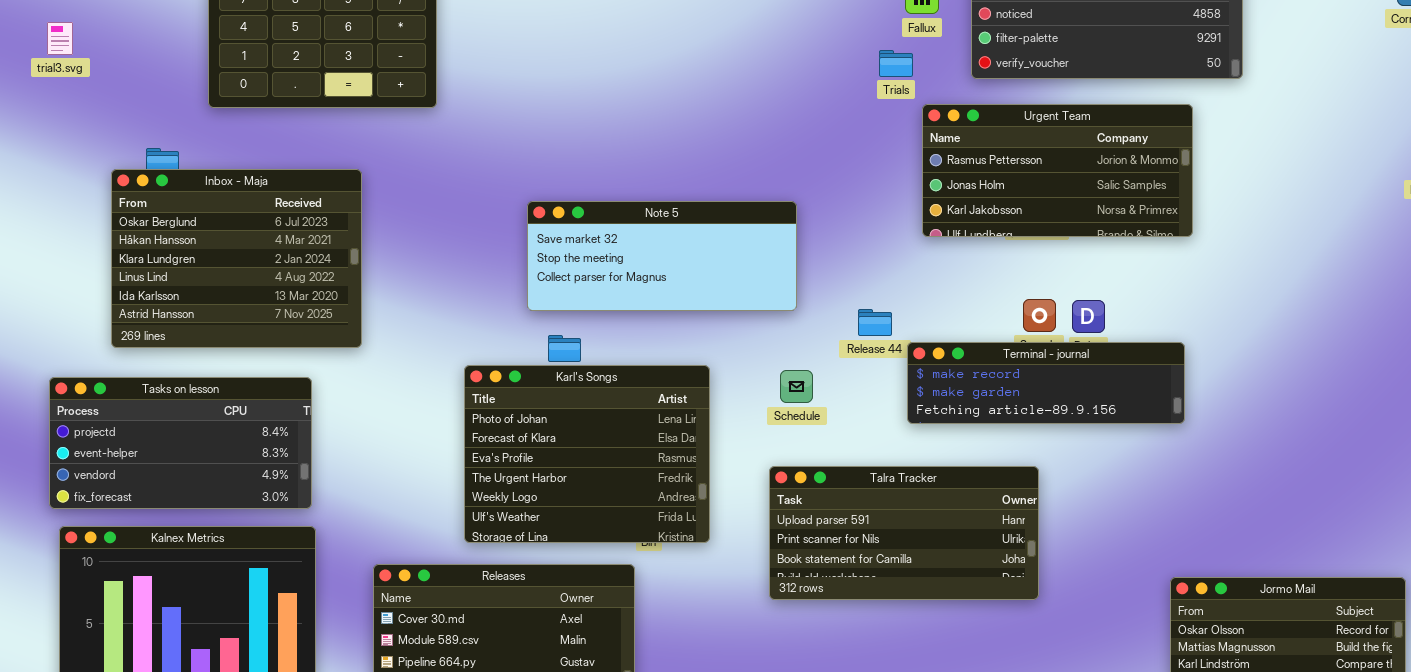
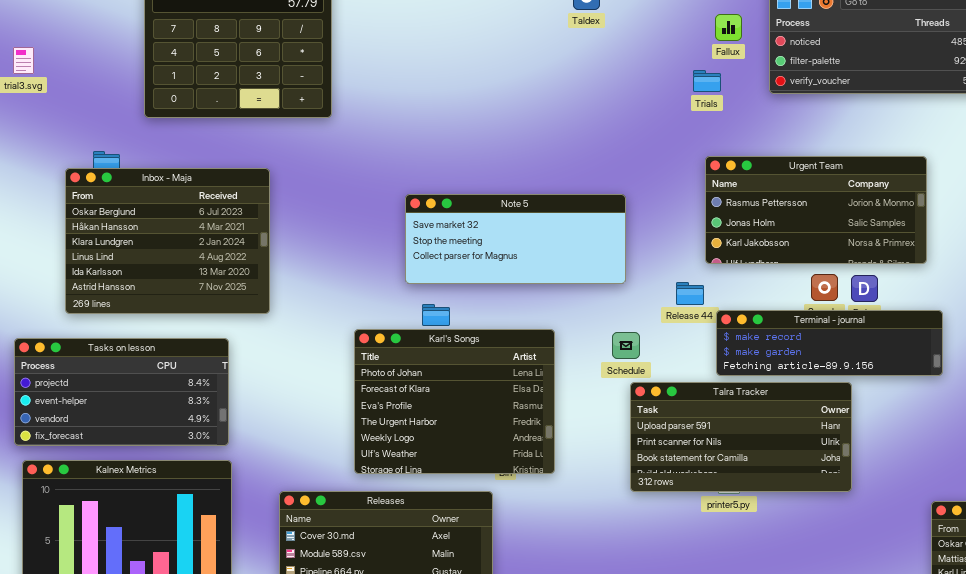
Urgent Team: [922,104,1193,237] -> [705,156,927,264], moved
Talra Tracker: [769,466,1039,600] -> [630,382,852,492], moved

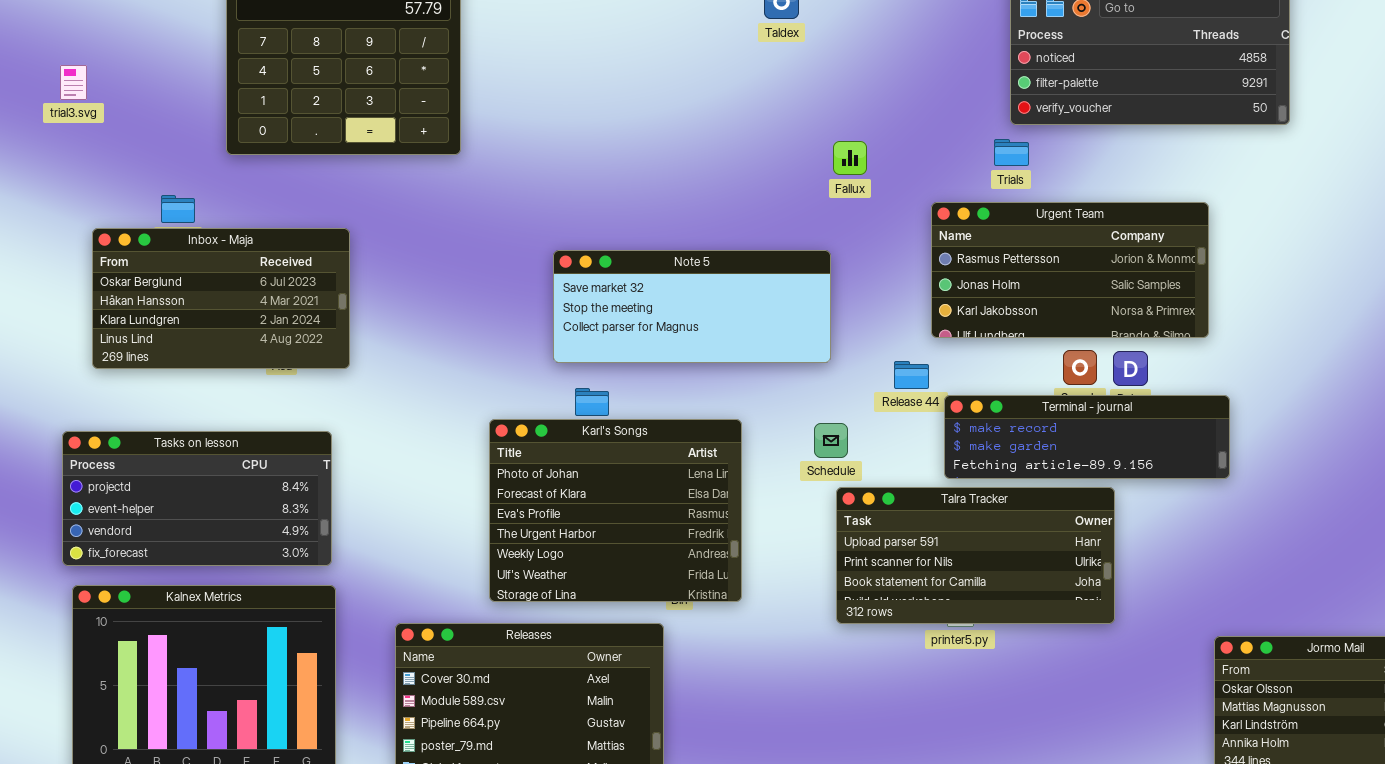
Fallux: [715,14,742,41] -> [833,141,867,175], moved
Trials: [693,70,721,92] -> [994,139,1029,166], moved
Inbox - Maja: [65,168,270,314] -> [92,228,350,369], moved, resized

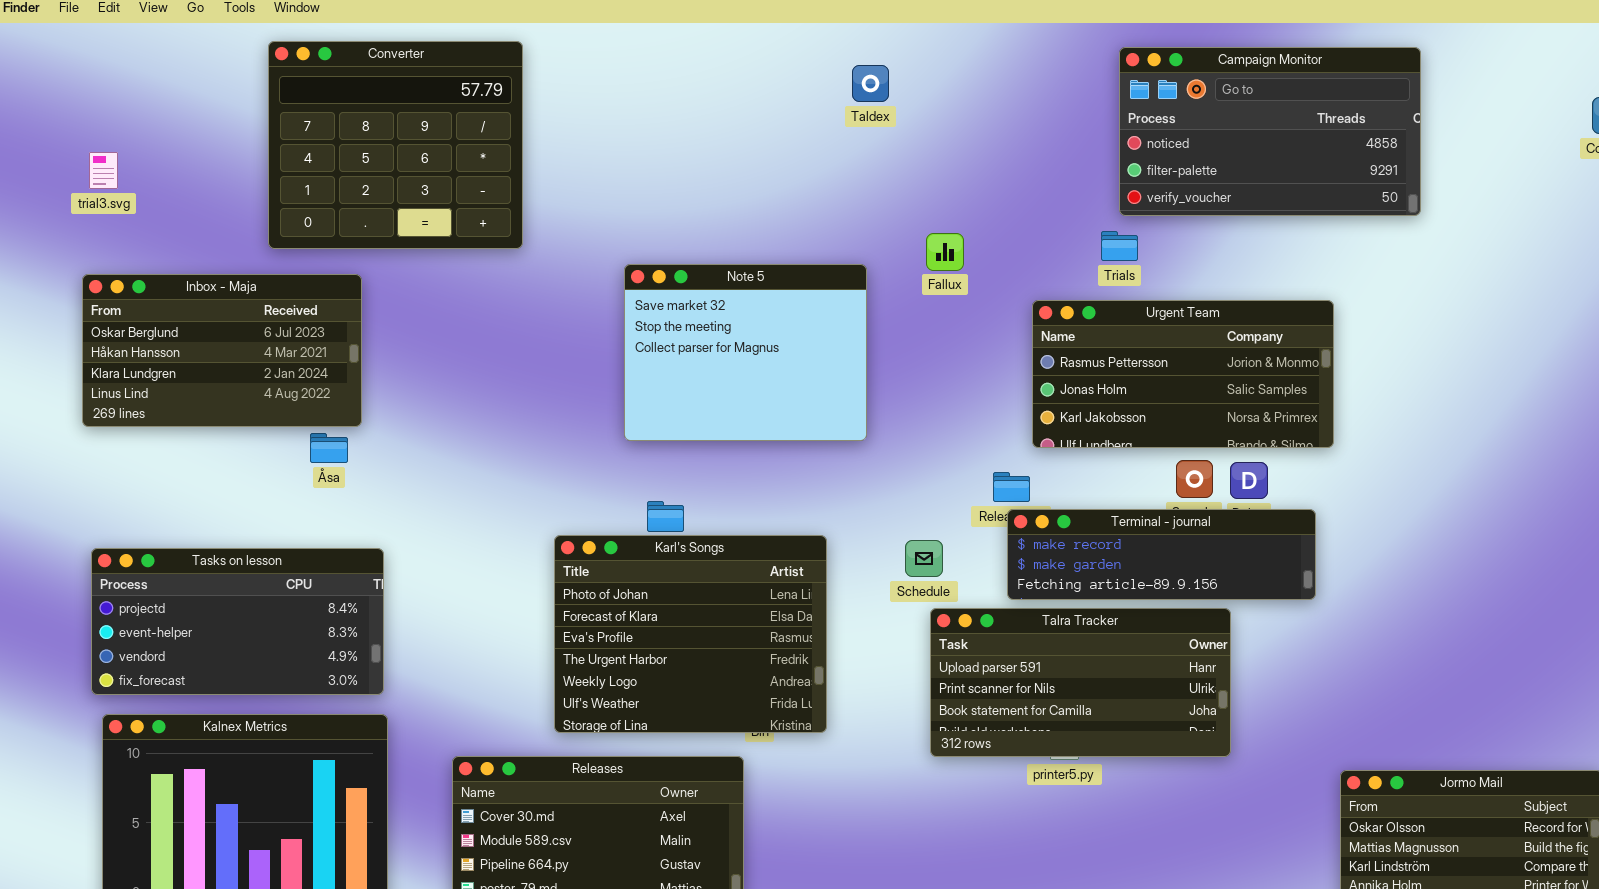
Inbox - Maja: [92,228,350,369] -> [82,274,362,427], moved
Note 5: [553,250,831,363] -> [624,264,867,441], moved, resized
Terminal - journal: [944,395,1230,479] -> [1007,509,1316,600], moved

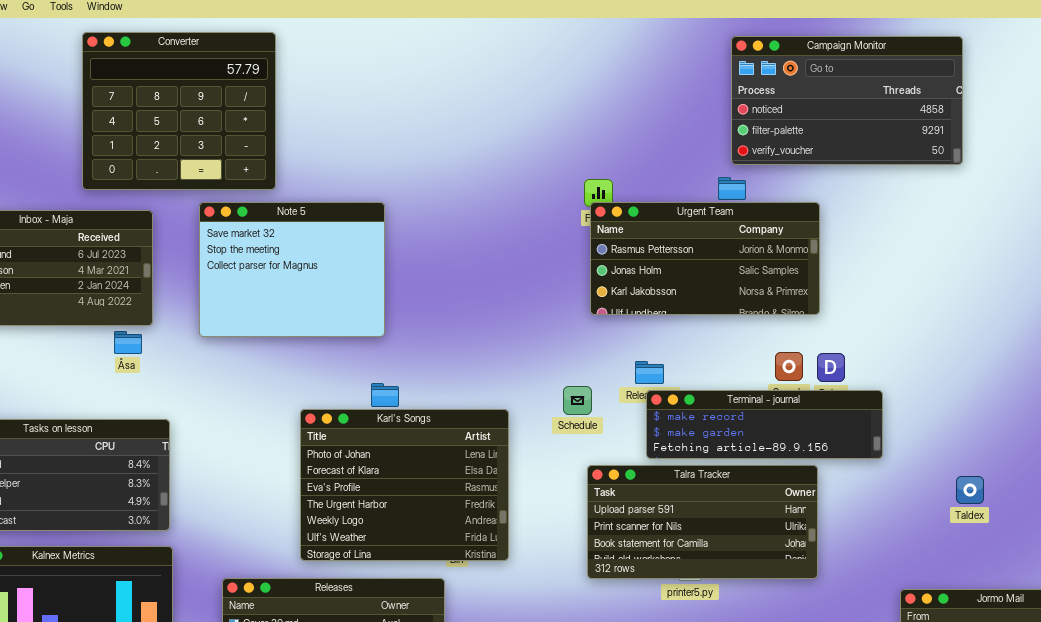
Taldex: [852,65,889,102] -> [956,476,984,504], moved
Note 5: [624,264,867,441] -> [199,202,385,337], moved
Urgent Team: [1032,300,1334,448] -> [590,202,820,315], moved
Schedule: [905,540,943,577] -> [563,386,592,415], moved

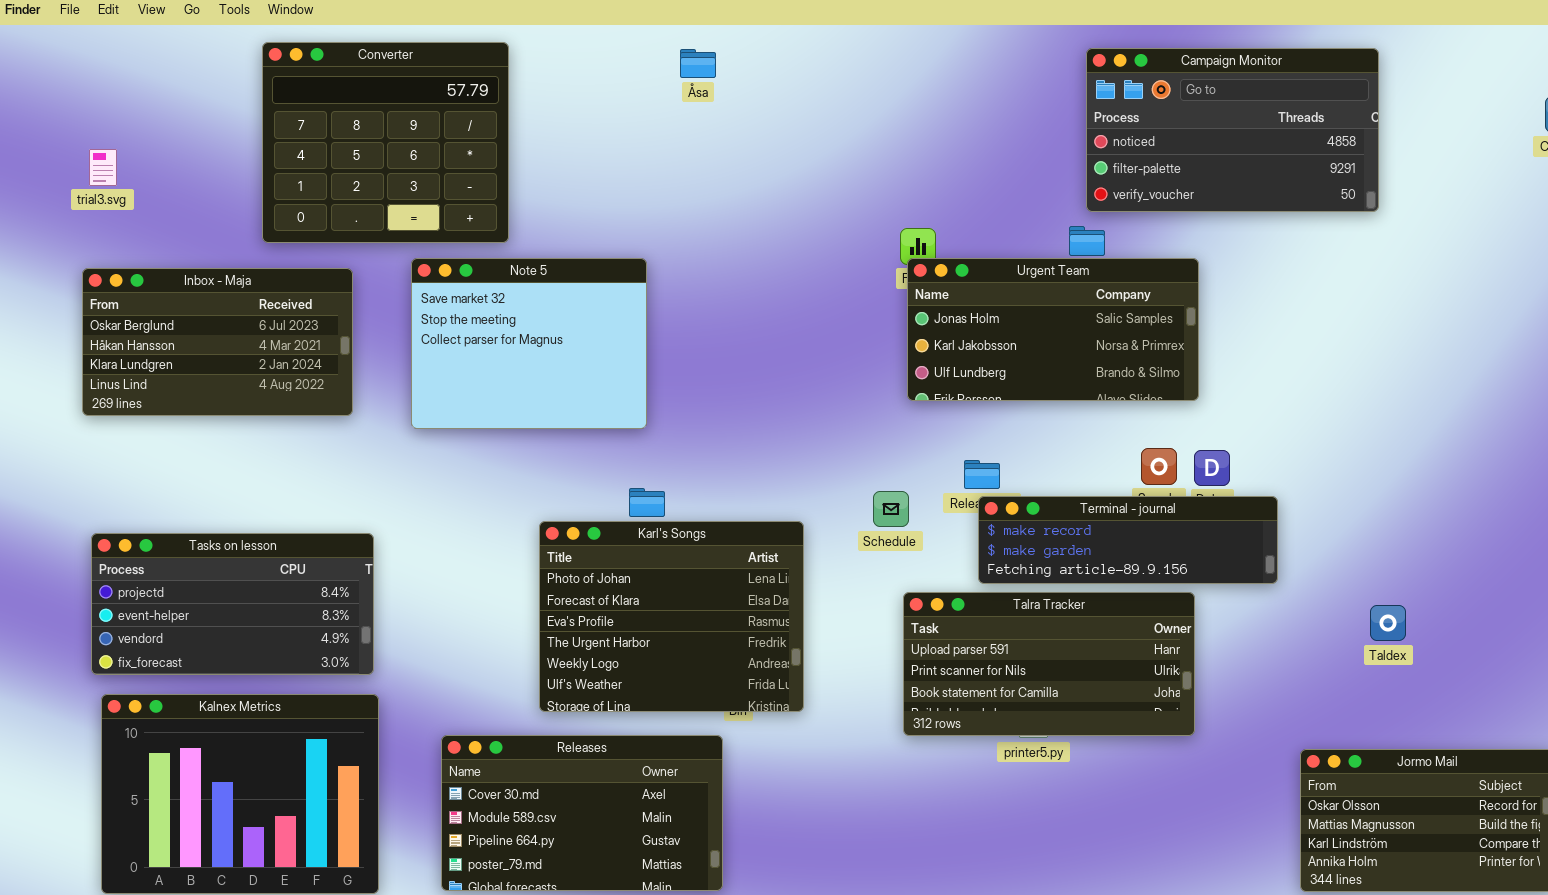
Urgent Team: [590,202,820,315] -> [907,258,1199,401], scrolled down 1 row
Åsa: [114,331,142,354] -> [680,49,716,78], moved

